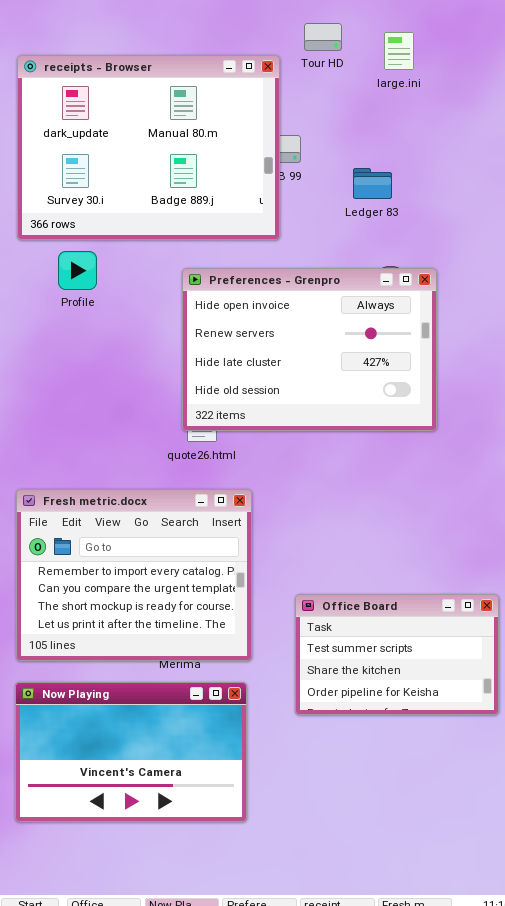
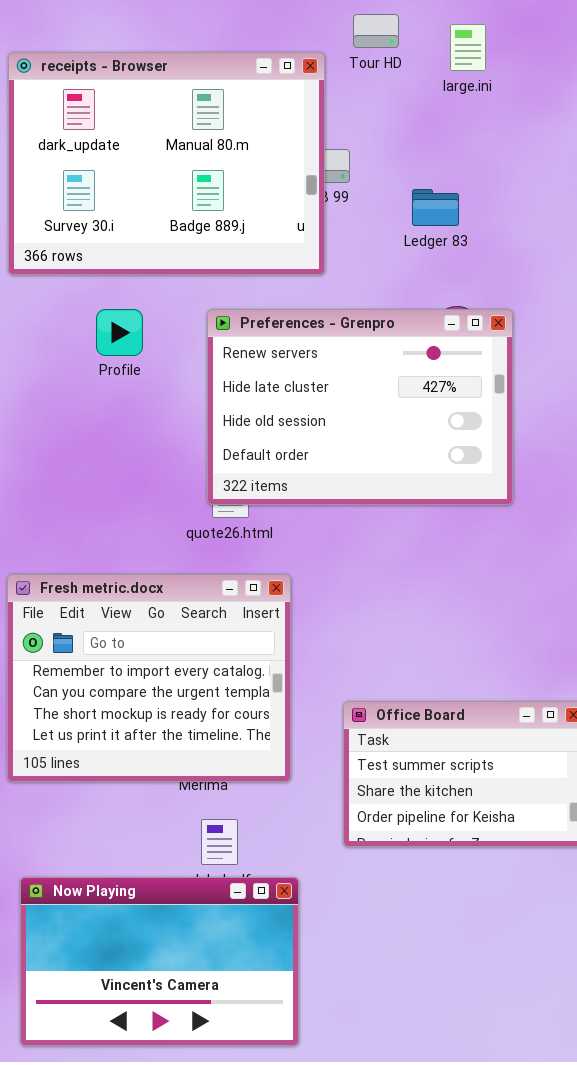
Profile: [58,251,97,290] -> [96,309,143,356], moved
Preferences - Grenpro: [182,268,437,431] -> [207,309,513,505], scrolled down 1 row
Now Playing: [15,682,247,822] -> [20,877,299,1046], moved

